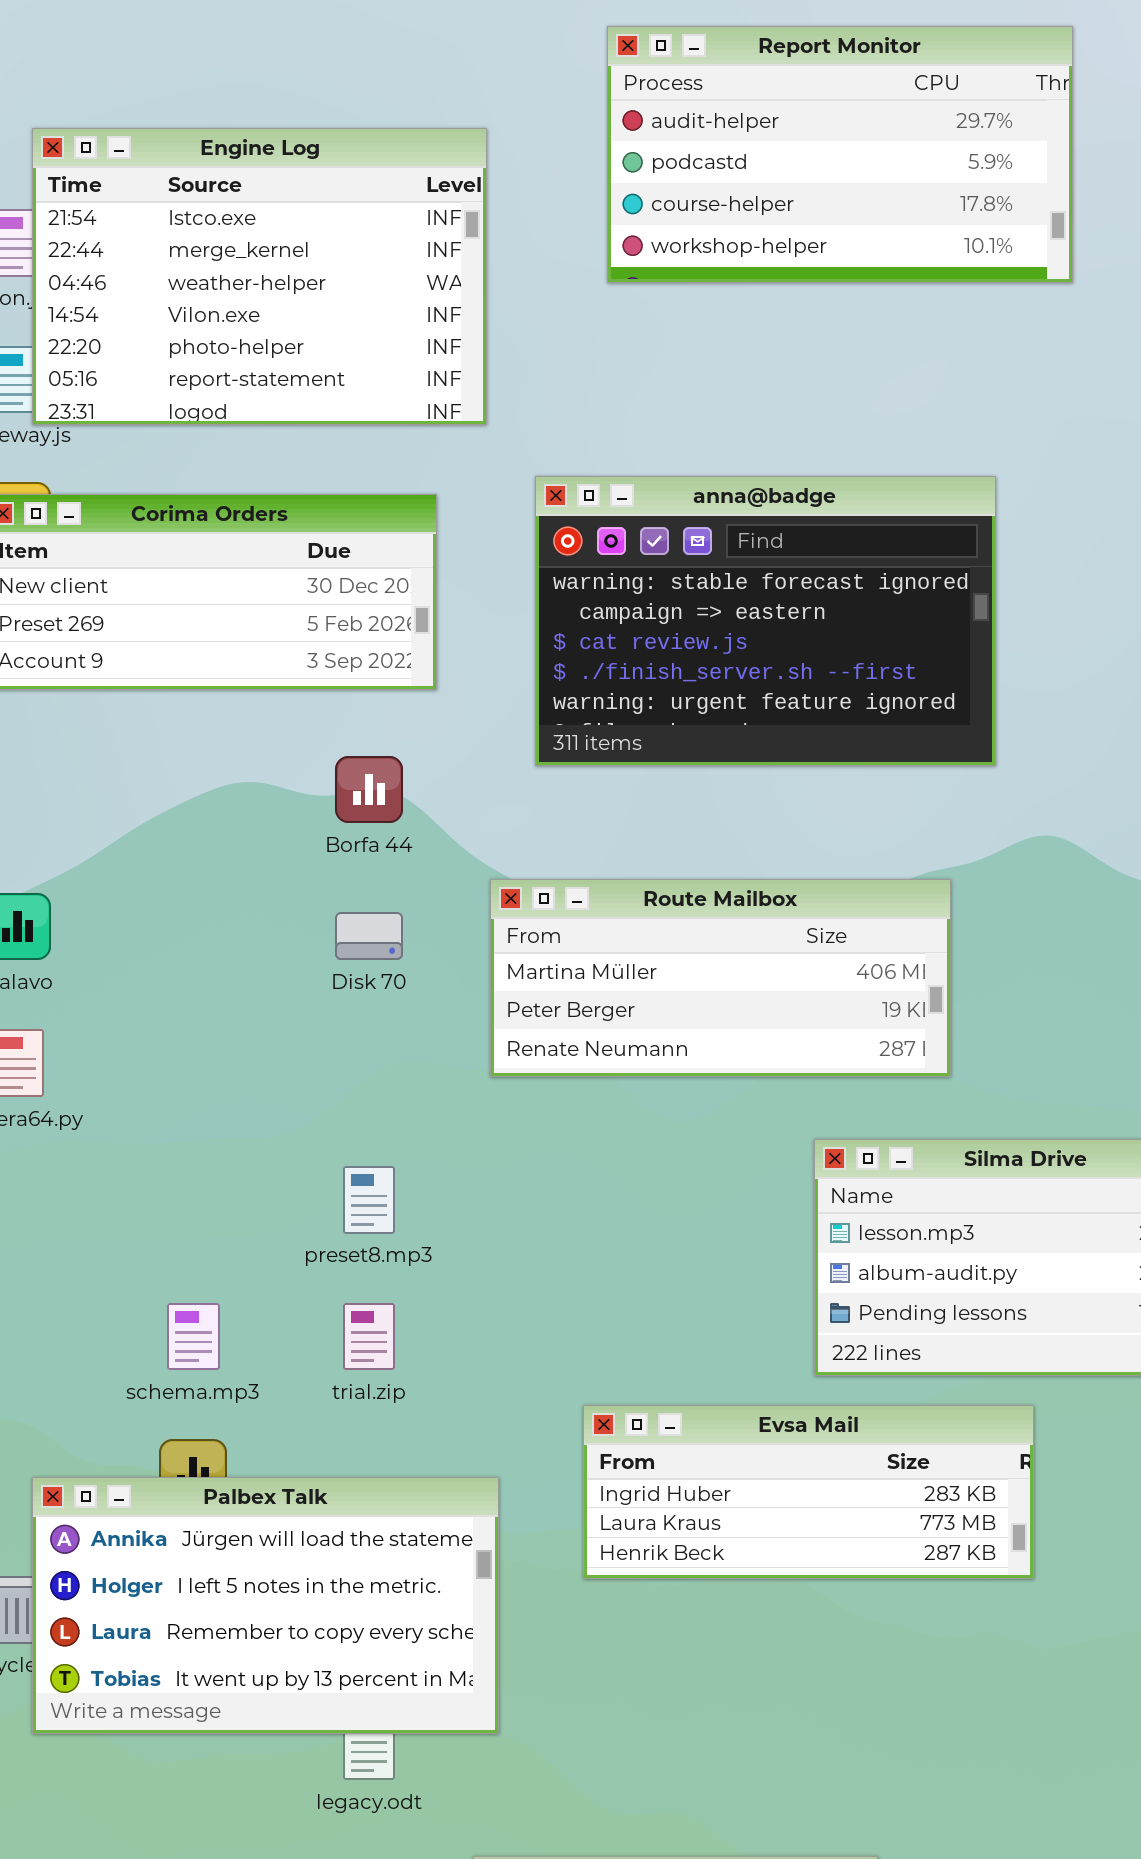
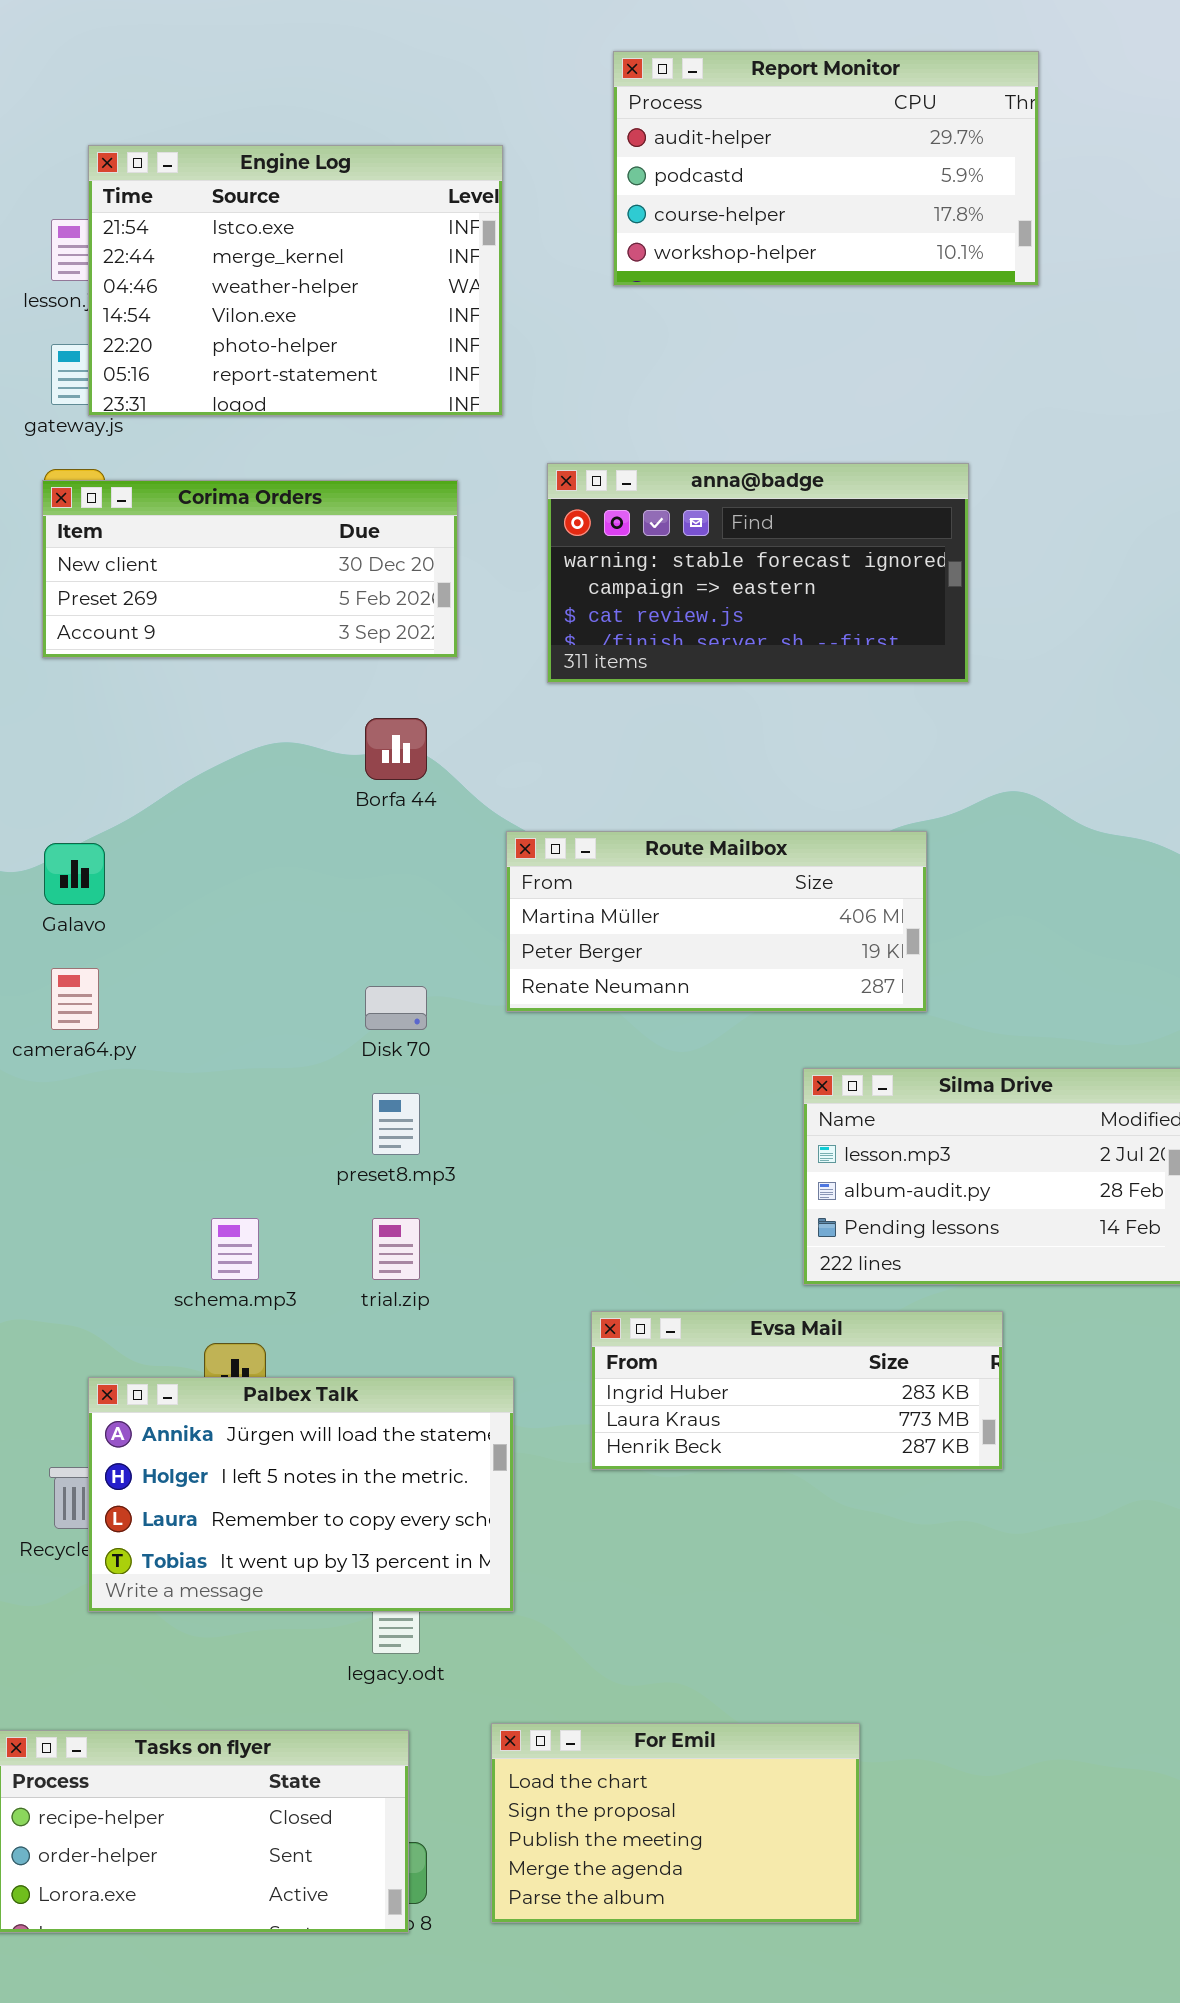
anna@badge: [535,476,996,766] -> [547,463,969,683], resized
Disk 70: [335,912,403,960] -> [365,986,427,1030], moved

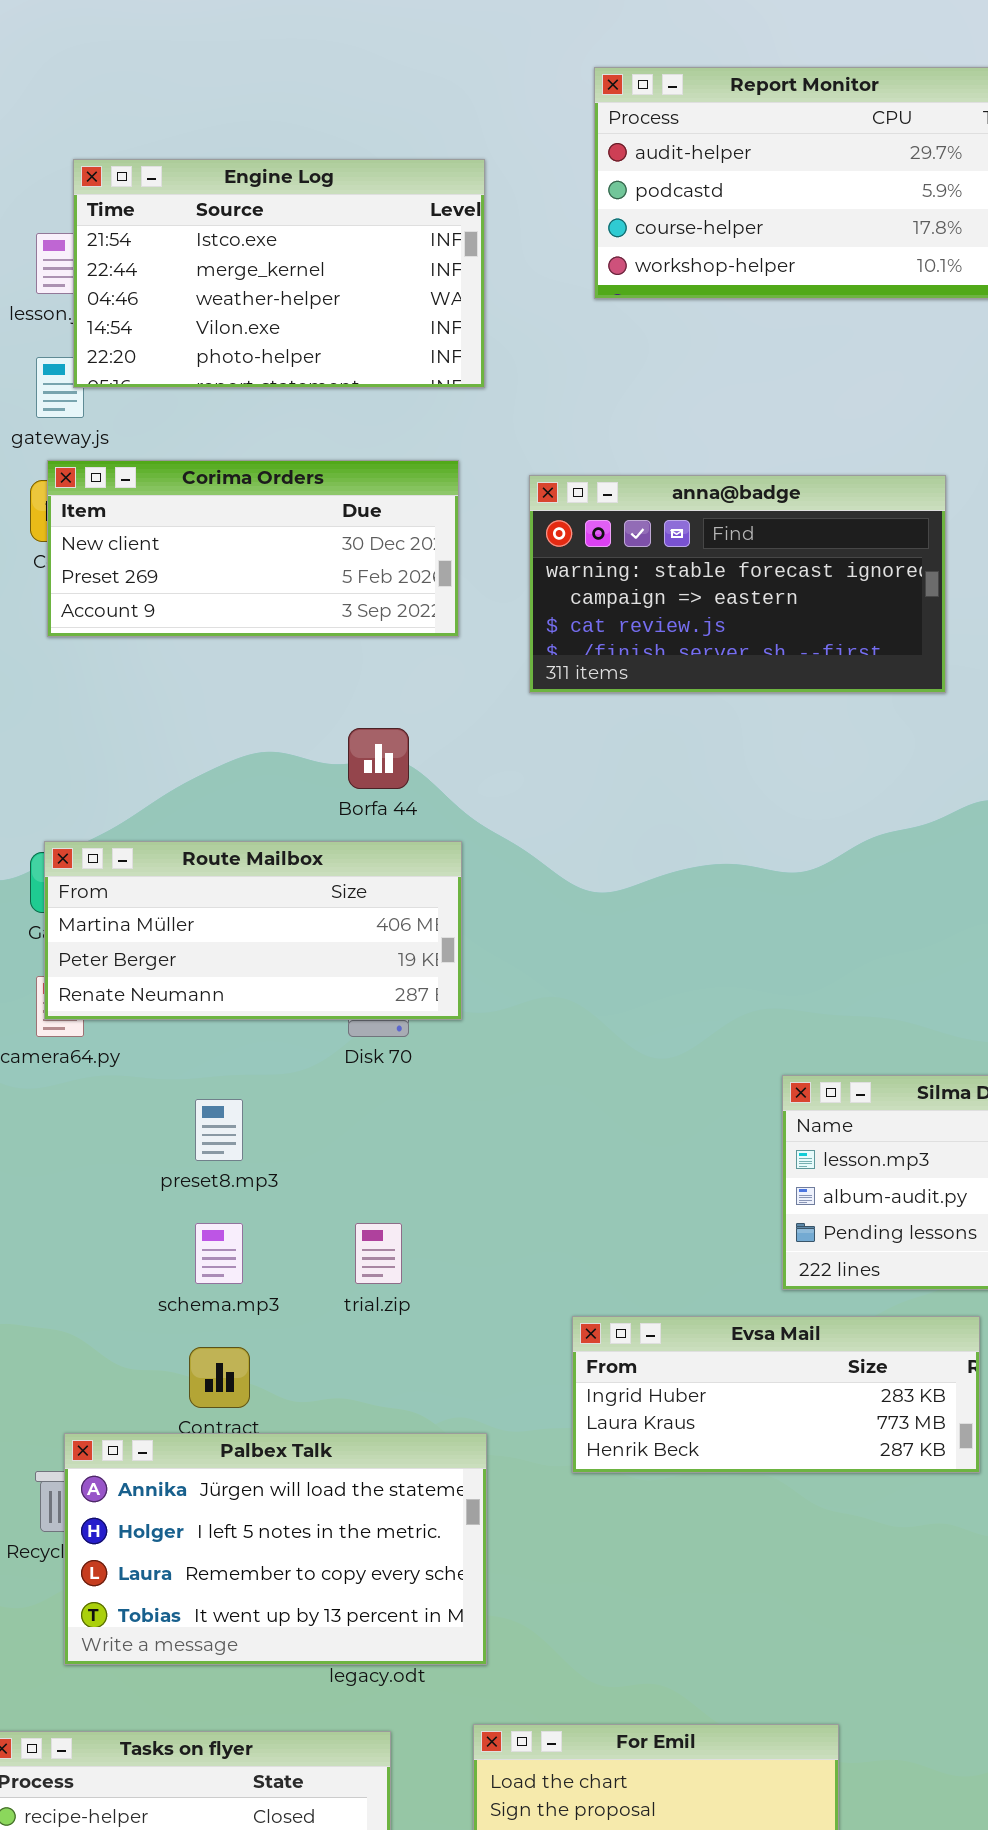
Engine Log: [88,145,503,416] -> [73,159,485,388], resized
Corima Orders: [42,480,458,658] -> [47,460,459,637], moved
Route Mailbox: [506,831,927,1012] -> [44,841,462,1020], moved
preset8.mp3: [372,1093,420,1155] -> [195,1099,243,1161], moved
Palbex Talk: [88,1377,514,1612] -> [64,1433,487,1665], moved

